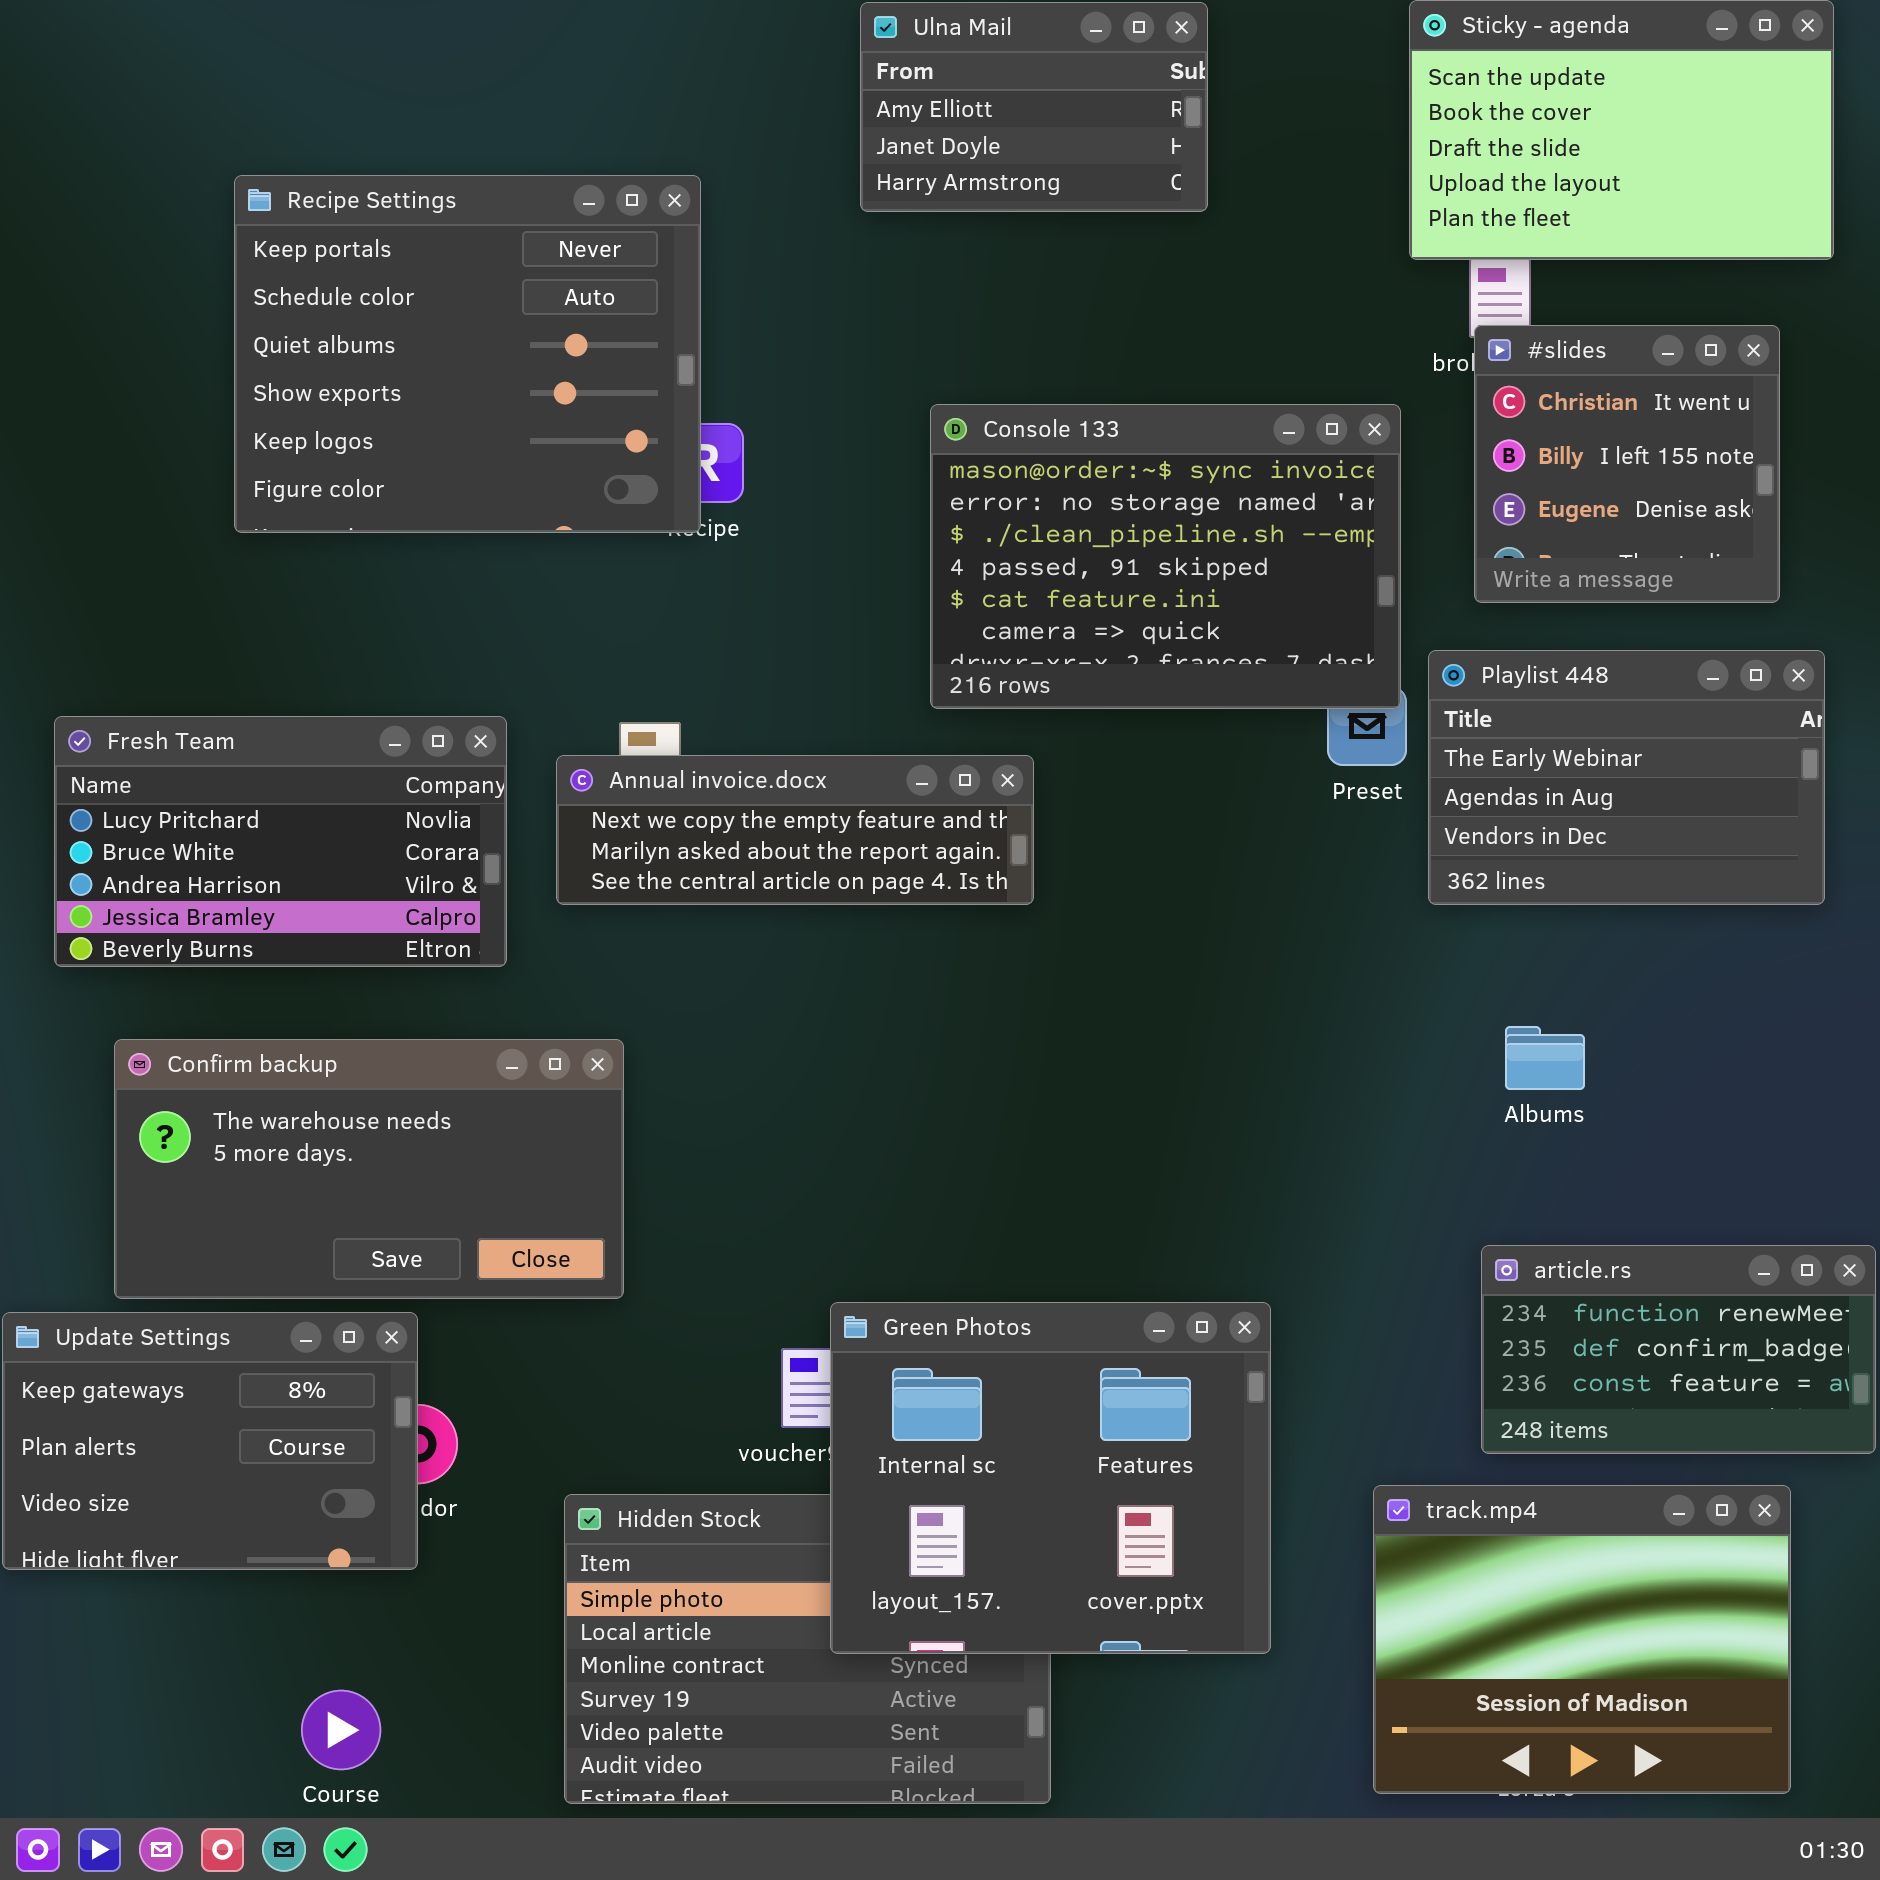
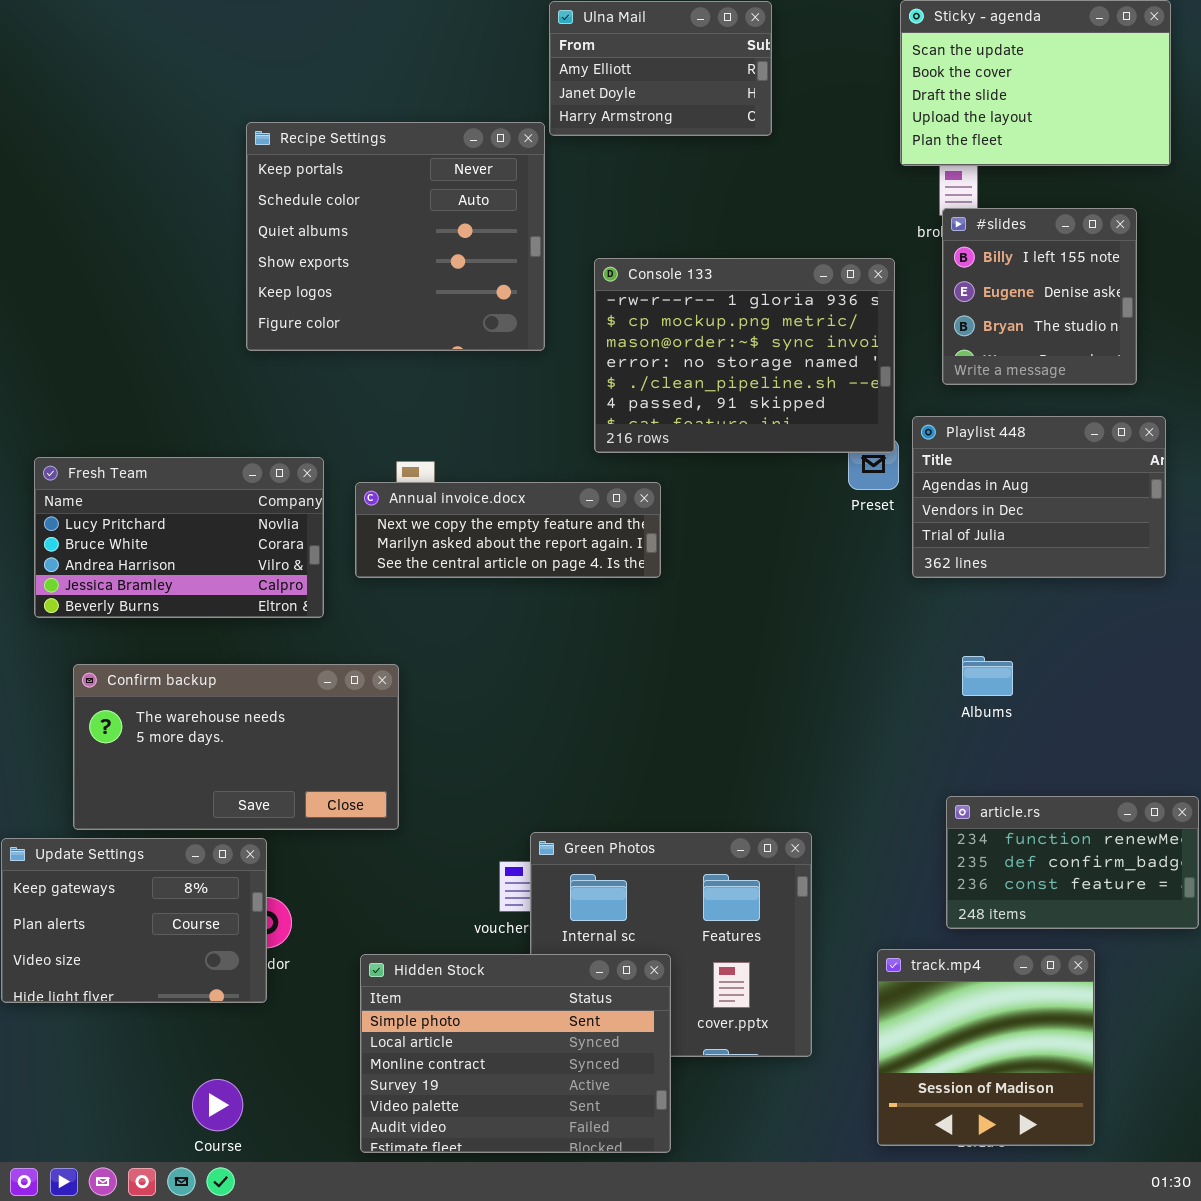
Recipe Settings: [234,175,701,533] -> [246,122,545,351], moved
#slides: [1474,325,1780,603] -> [942,208,1137,385], scrolled down 1 row
Console 133: [930,404,1401,709] -> [594,258,895,453], scrolled up 2 rows
Playlist 448: [1428,650,1825,905] -> [912,416,1166,578], scrolled down 1 row
track.mp4: [1373,1485,1791,1794] -> [877,949,1095,1146], resized
Hidden Stock: [564,1494,1051,1804] -> [360,954,671,1153], raised

